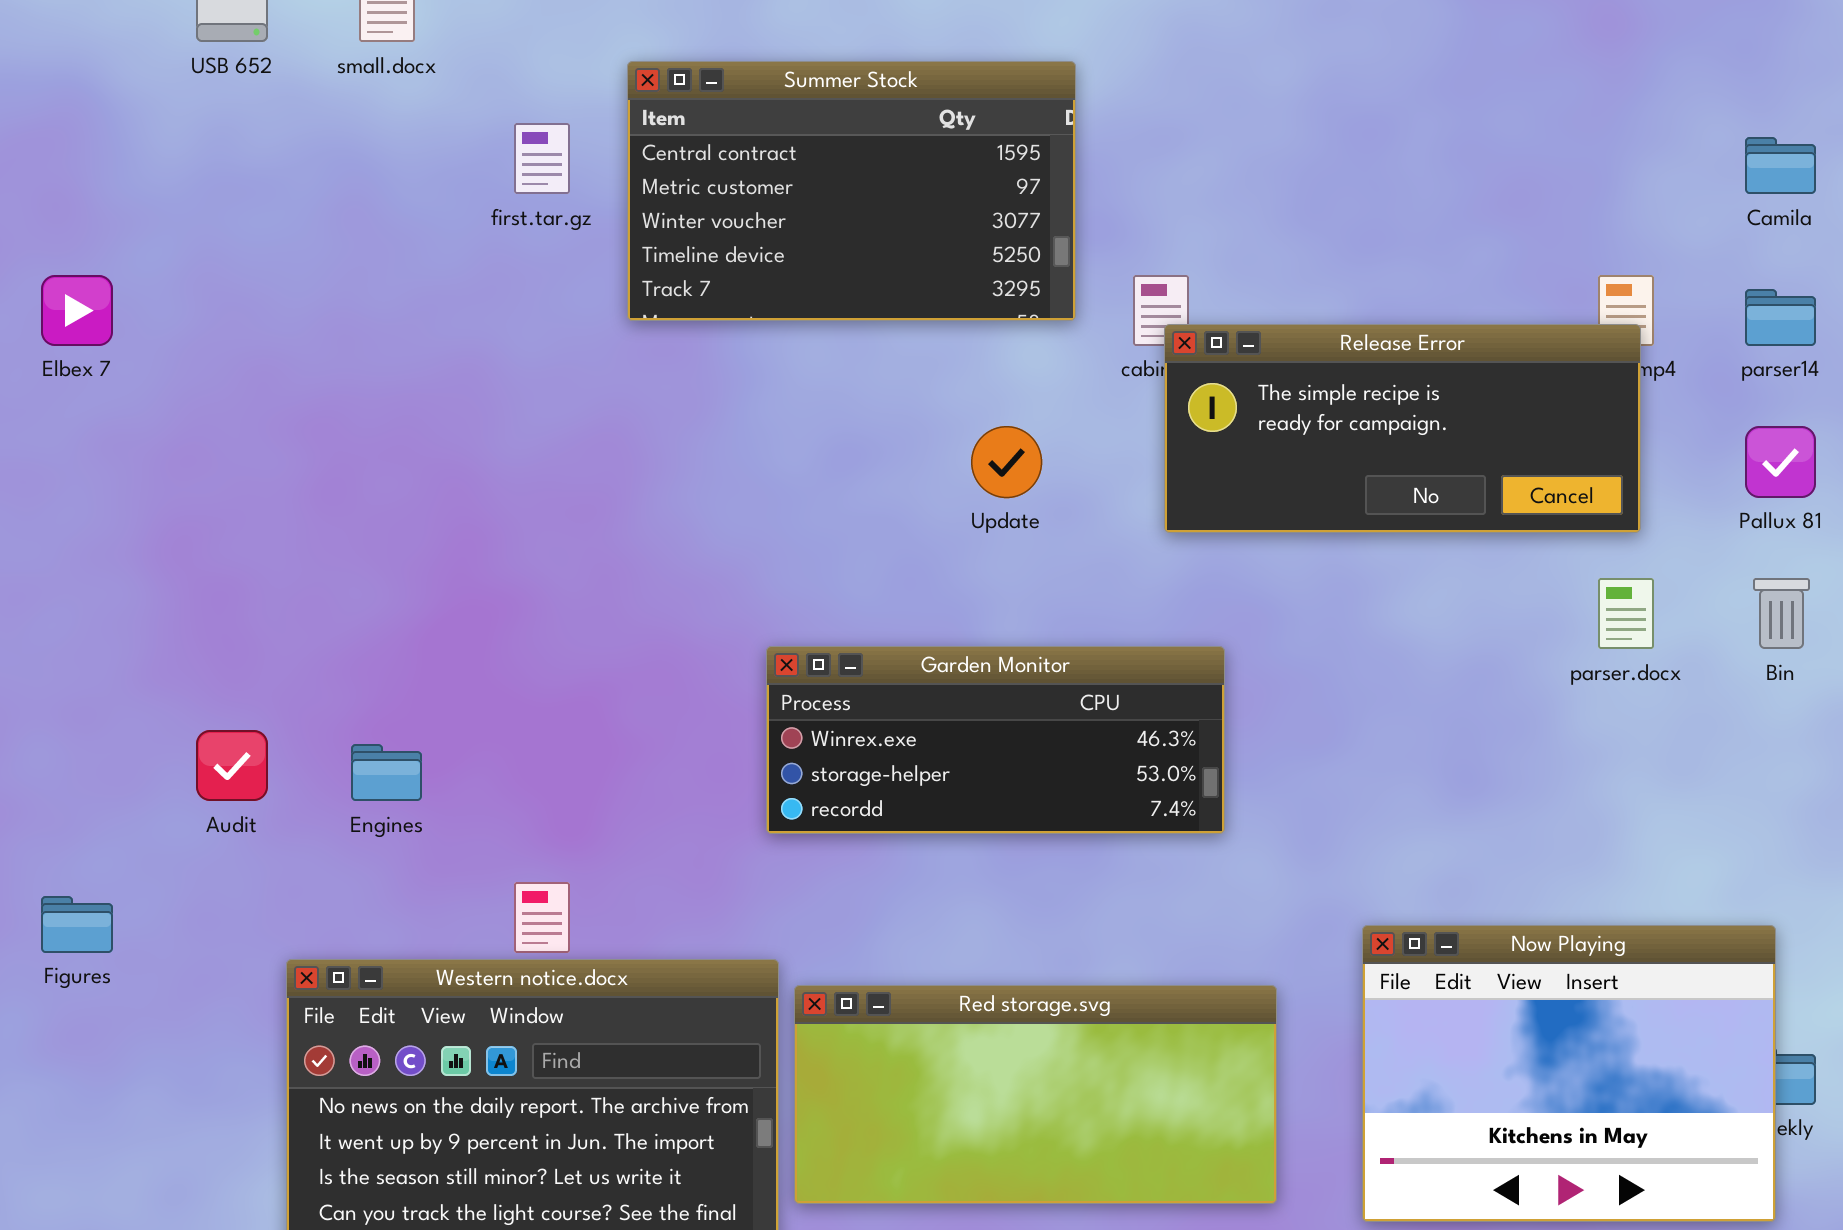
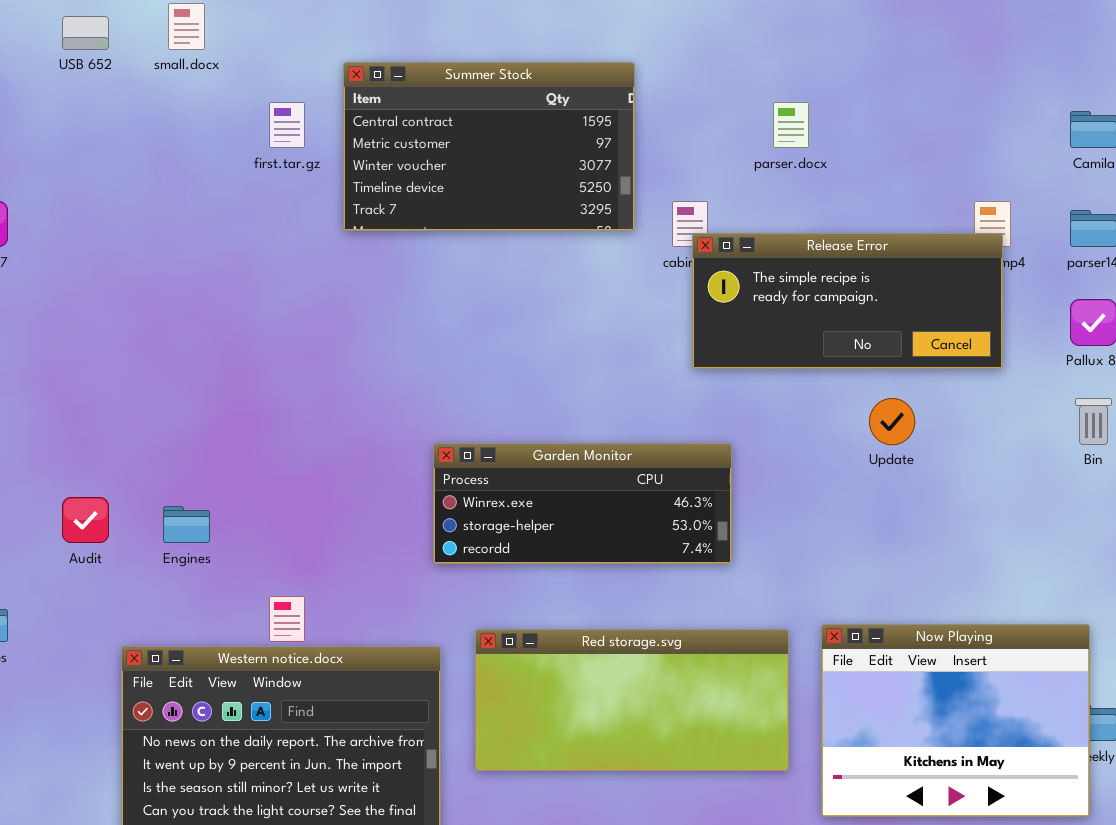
Update: [971,426,1042,498] -> [869,398,915,445], moved
parser.docx: [1598,578,1654,649] -> [773,102,809,148], moved
Red storage.svg: [794,985,1277,1204] -> [475,629,789,771], moved

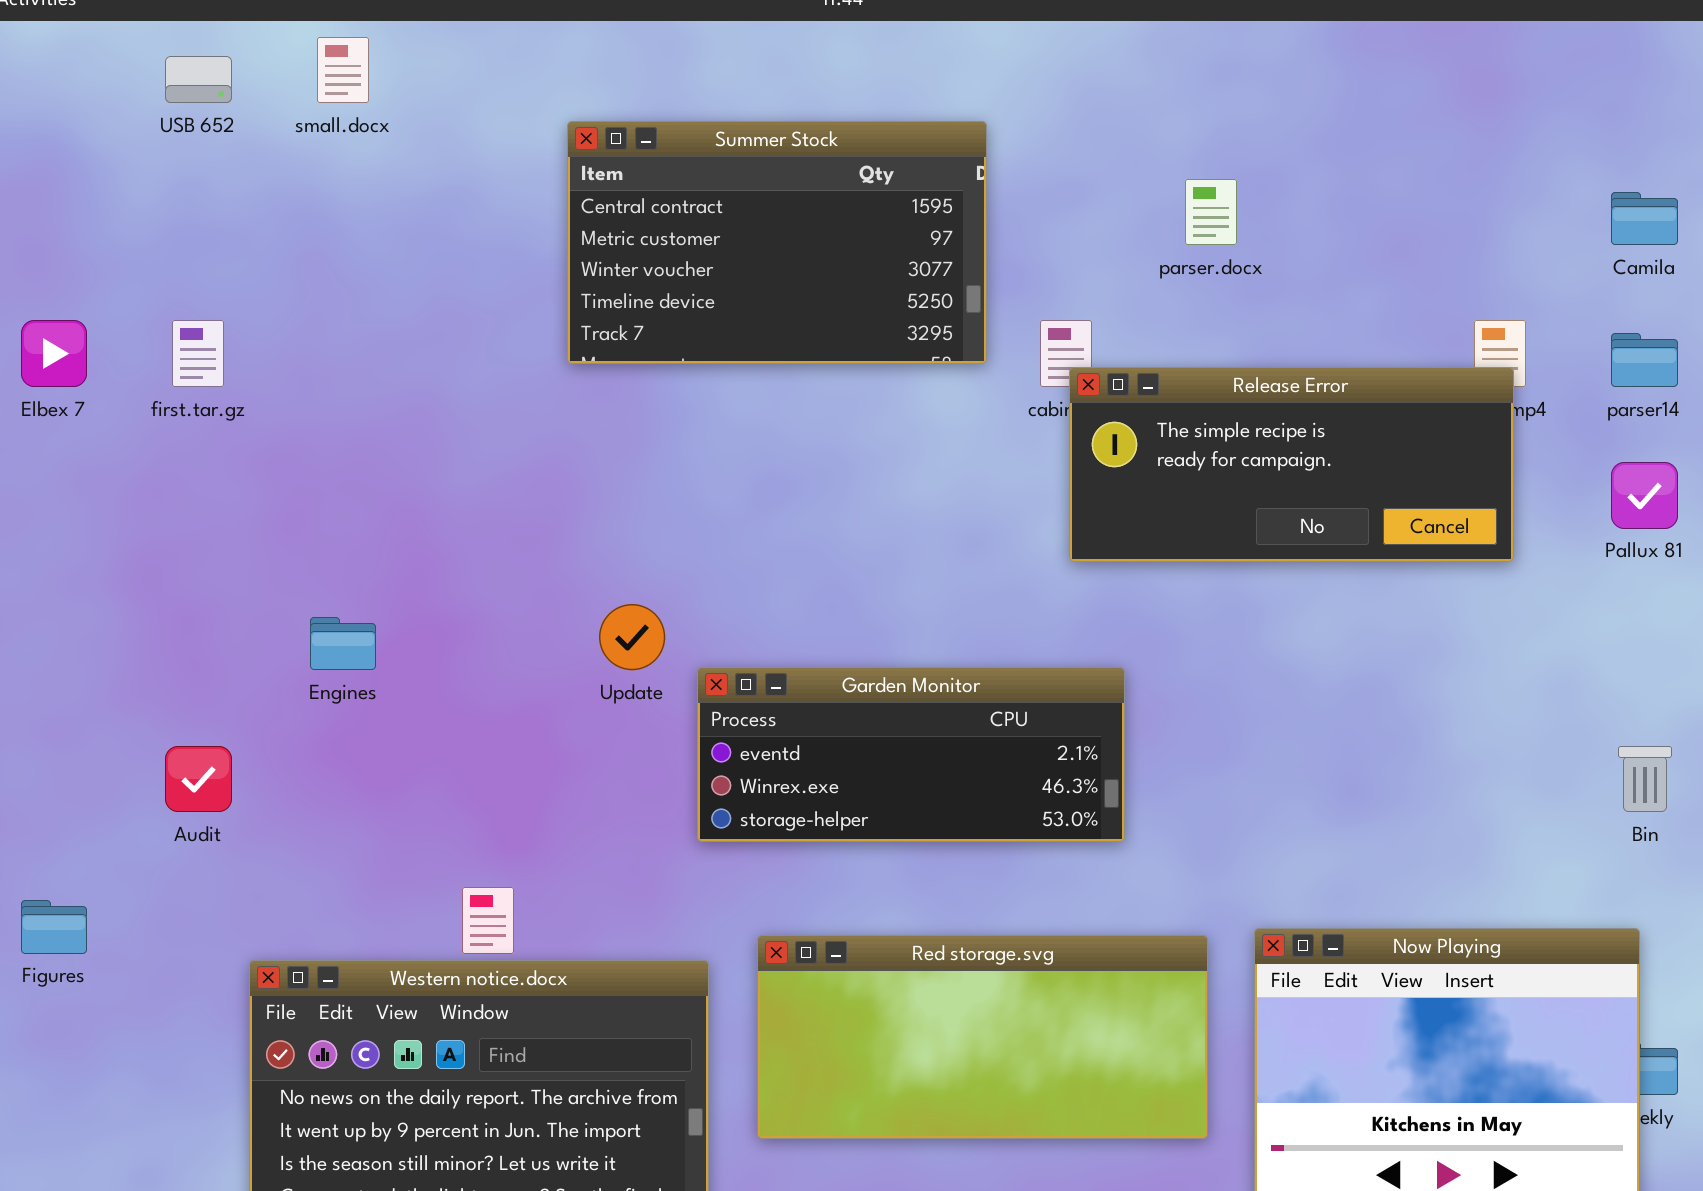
first.tar.gz: [269,102,305,148] -> [172,320,224,387], moved
Update: [869,398,915,445] -> [599,604,665,670], moved
Bin: [1075,398,1112,445] -> [1618,746,1672,812], moved
Garden Monitor: [433,443,732,564] -> [697,667,1125,842], scrolled up 1 row
Engines: [163,506,210,543] -> [310,617,376,670], moved

